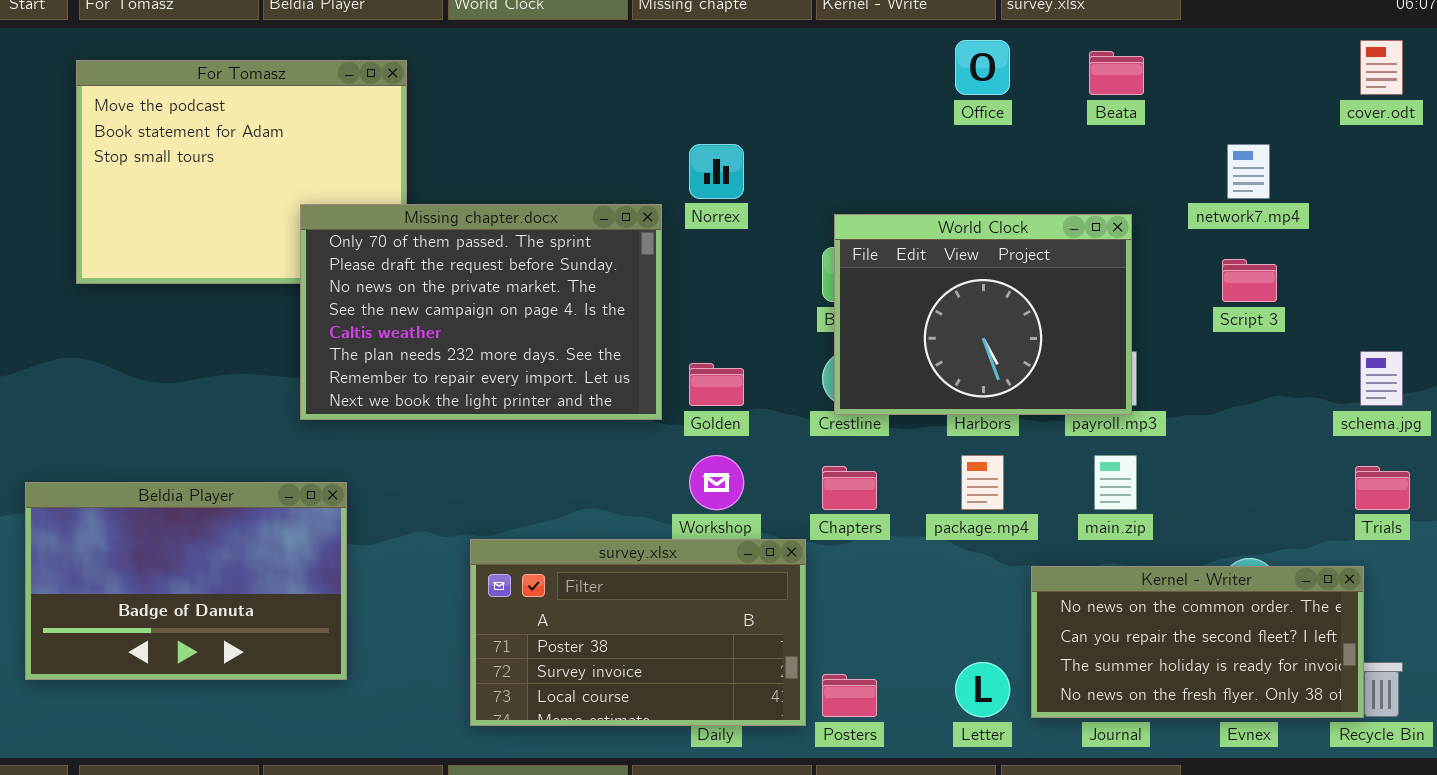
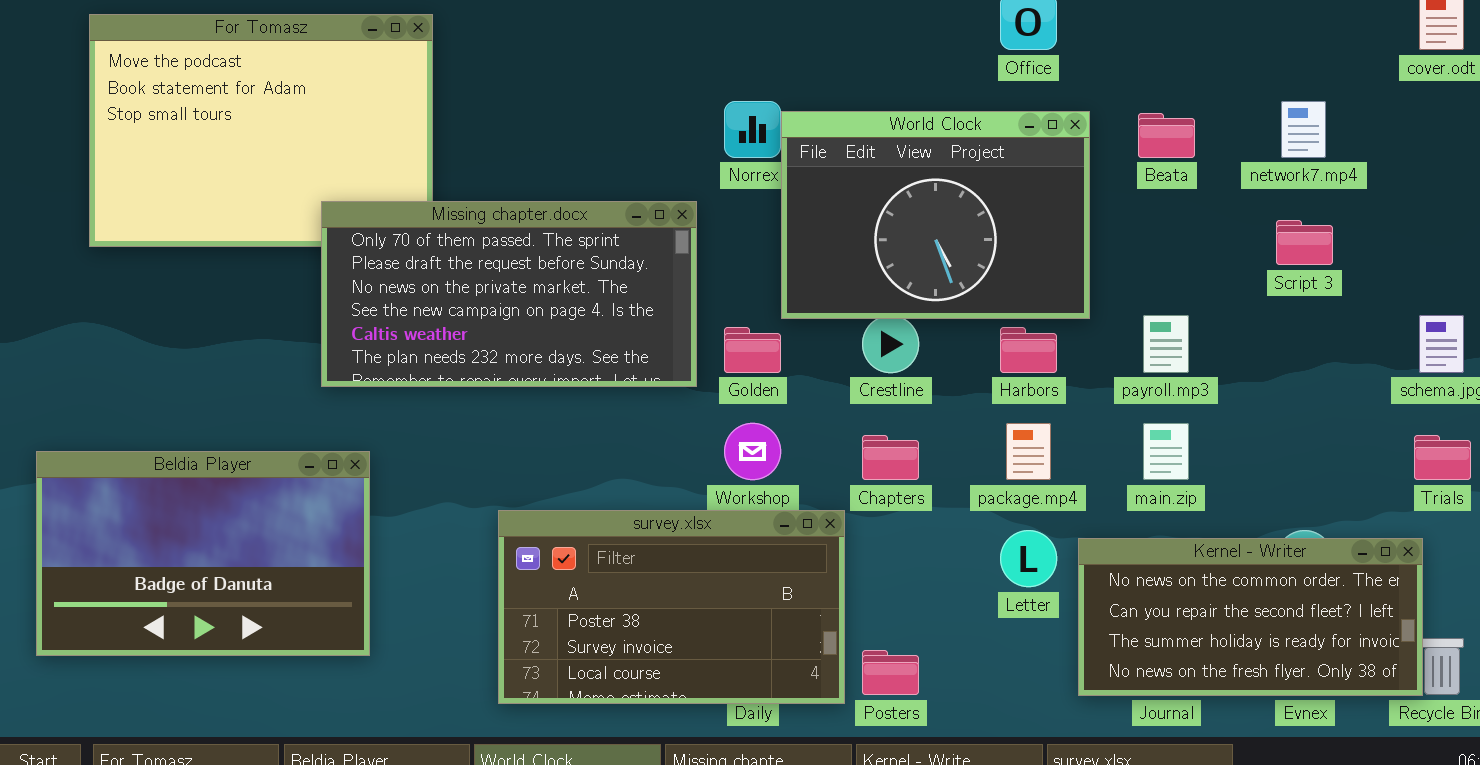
Beata: [1089,51,1144,95] -> [1138,113,1195,158], moved
Missing chapter.docx: [300,204,662,420] -> [321,201,697,387], resized
World Clock: [834,214,1132,415] -> [781,111,1090,319], moved
Letter: [955,662,1010,717] -> [1000,530,1057,587], moved

